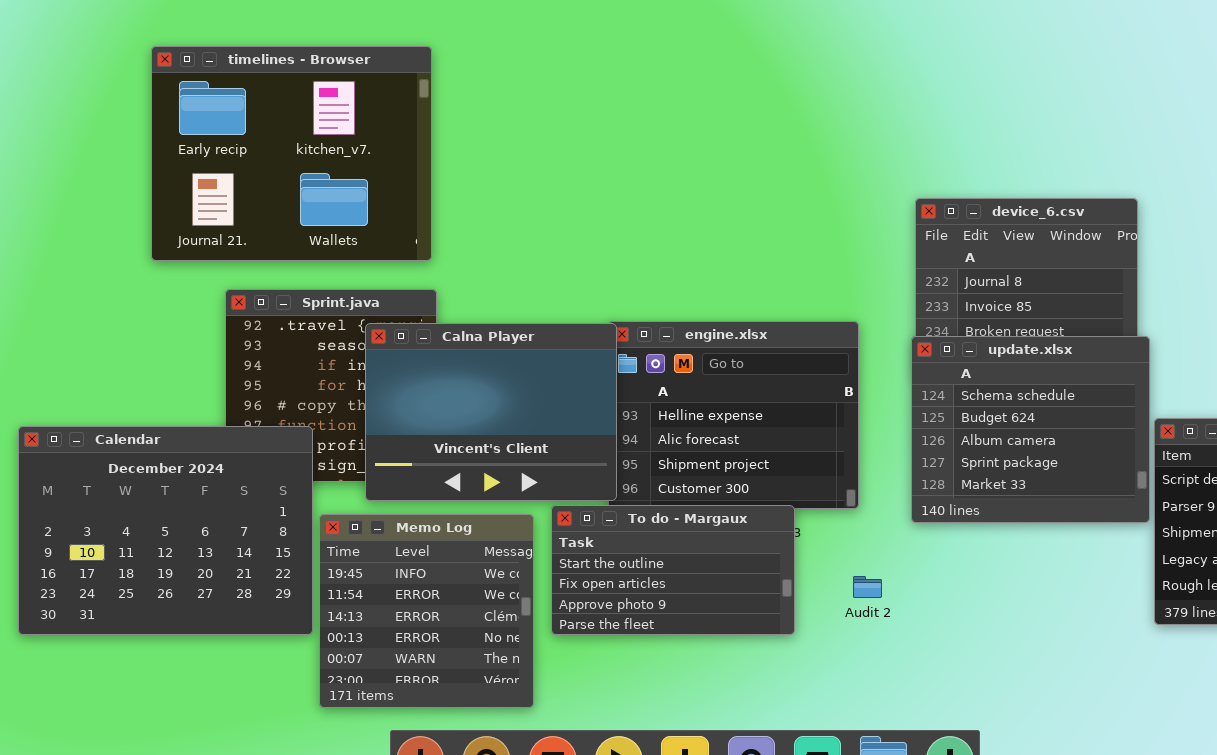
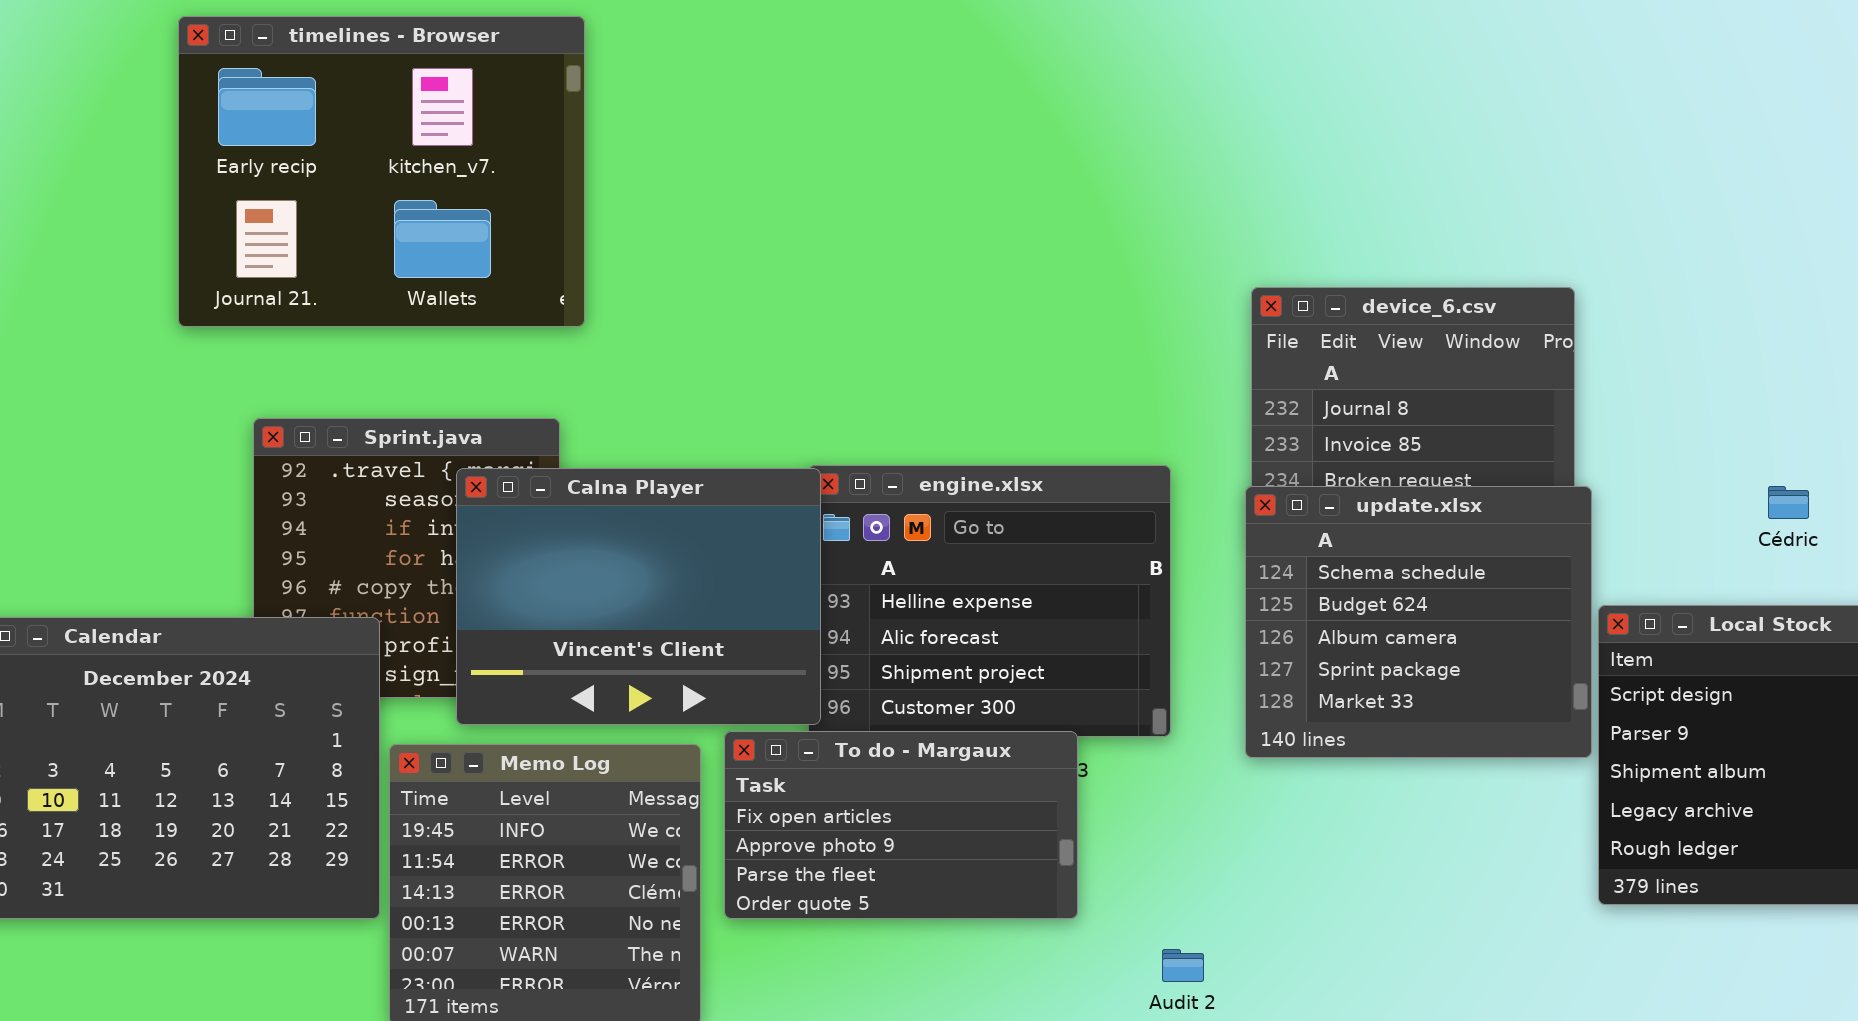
timelines - Browser: [151,46,432,261] -> [178,16,585,327], moved
To do - Margaux: [551,505,795,635] -> [724,731,1078,919], scrolled down 1 row
Audit 2: [853,576,882,598] -> [1162,949,1204,982], moved

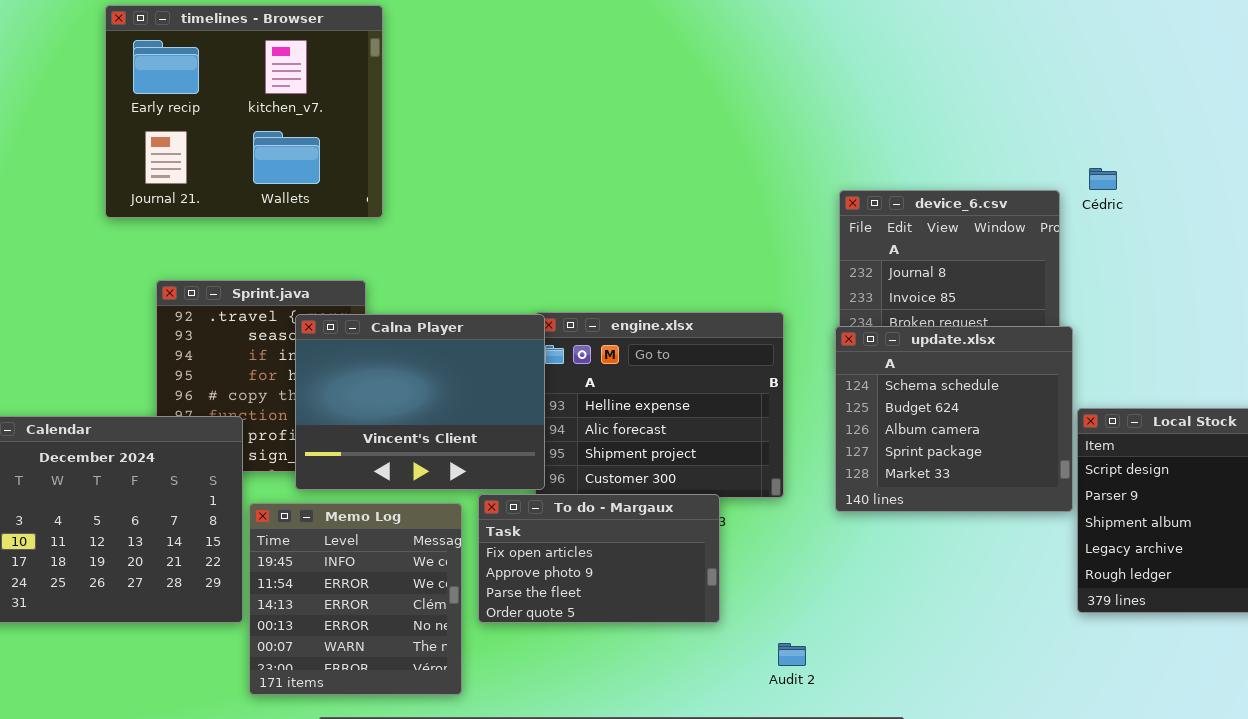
Cédric: [1768,486,1809,519] -> [1089,168,1117,190], moved

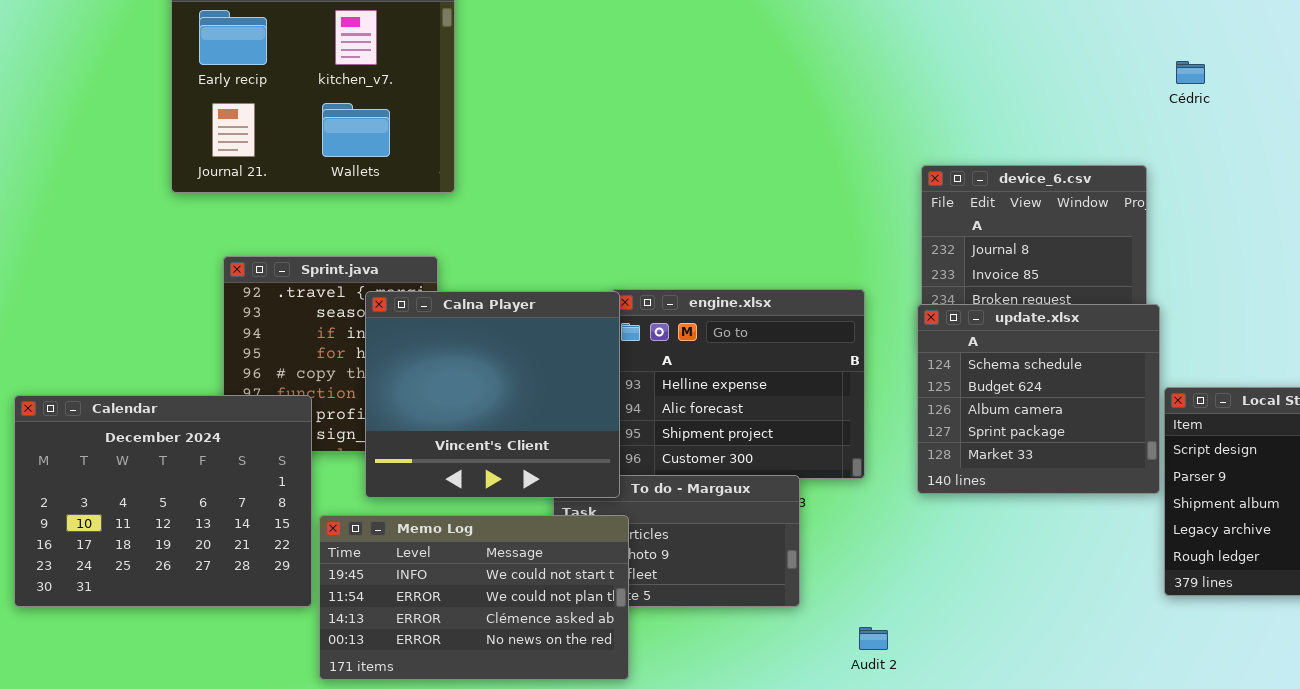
Cédric: [1089,168,1117,190] -> [1176,61,1205,84], moved
Calna Player: [295,314,545,490] -> [365,291,620,498], resized
Memo Log: [249,503,462,695] -> [319,515,629,680], resized

